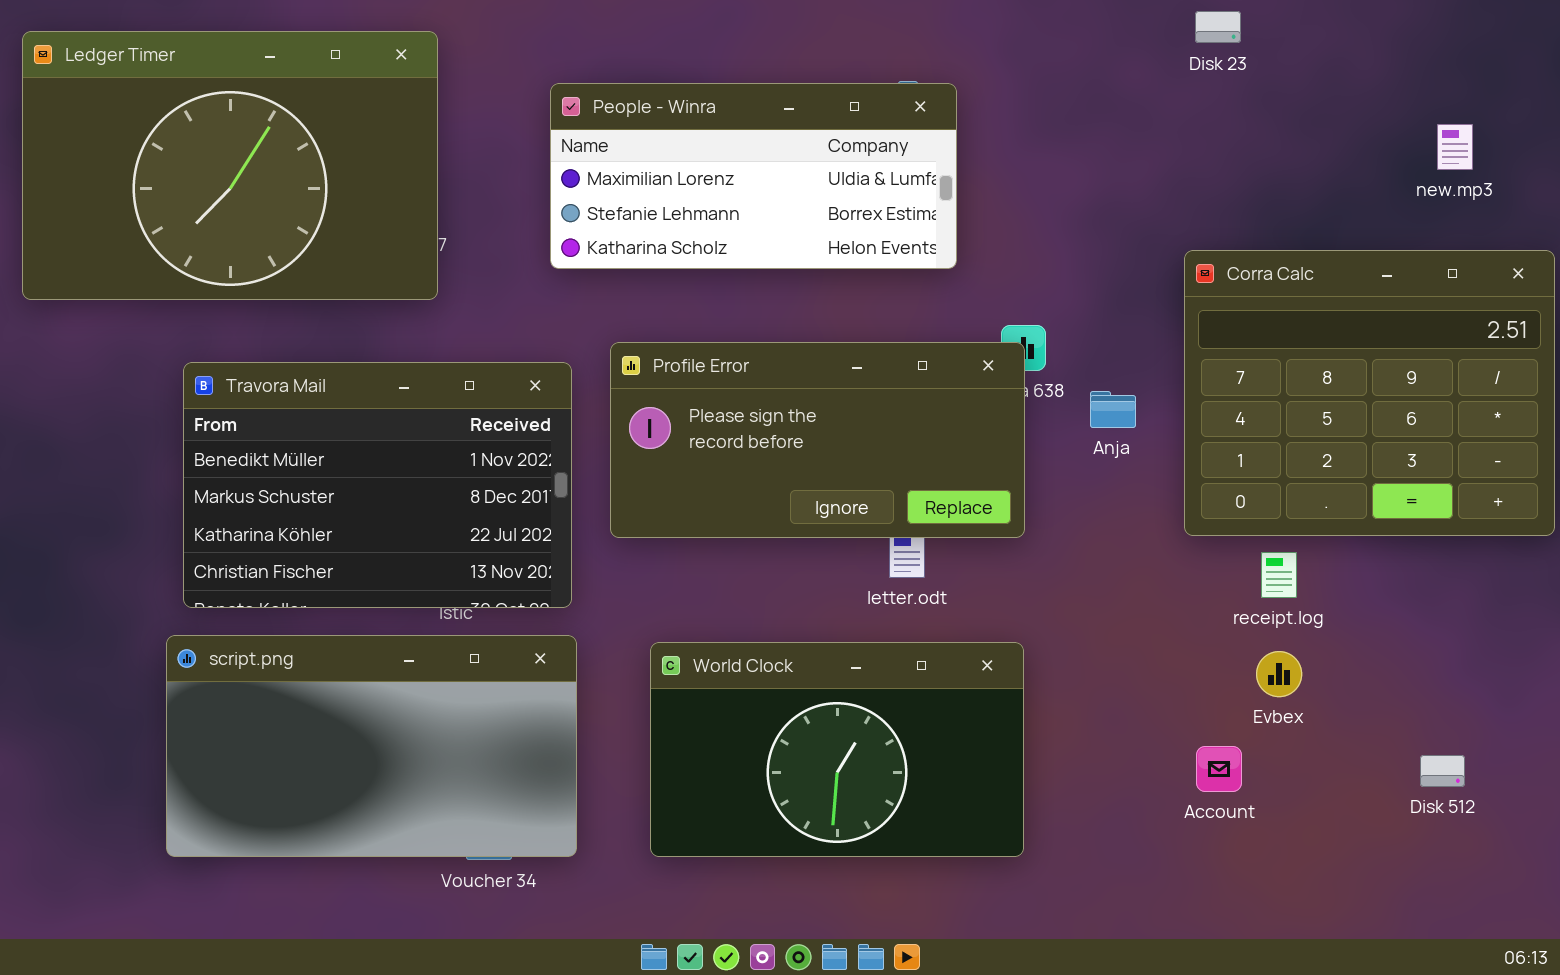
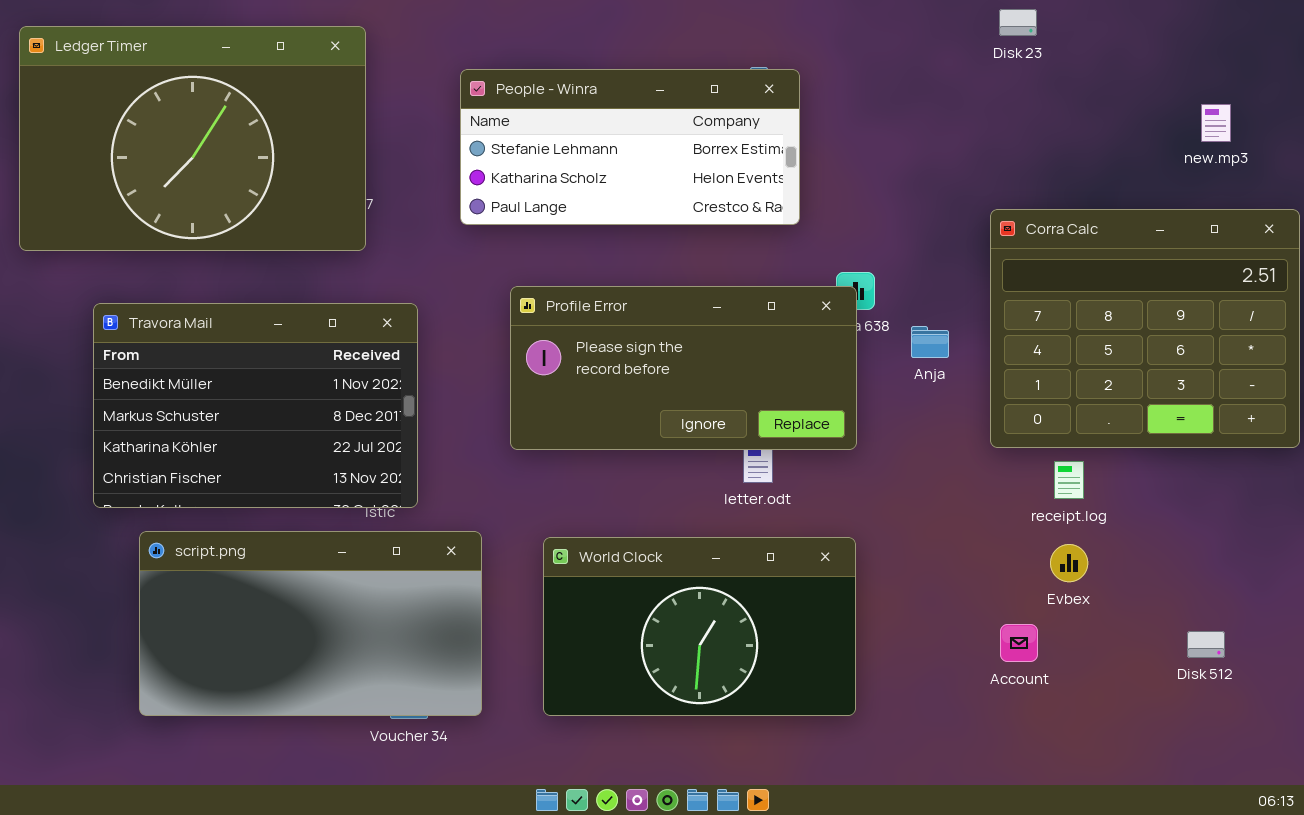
People - Winra: [550,83,957,269] -> [460,69,800,225], scrolled down 1 row
Travora Mail: [183,362,572,608] -> [93,303,418,508], moved

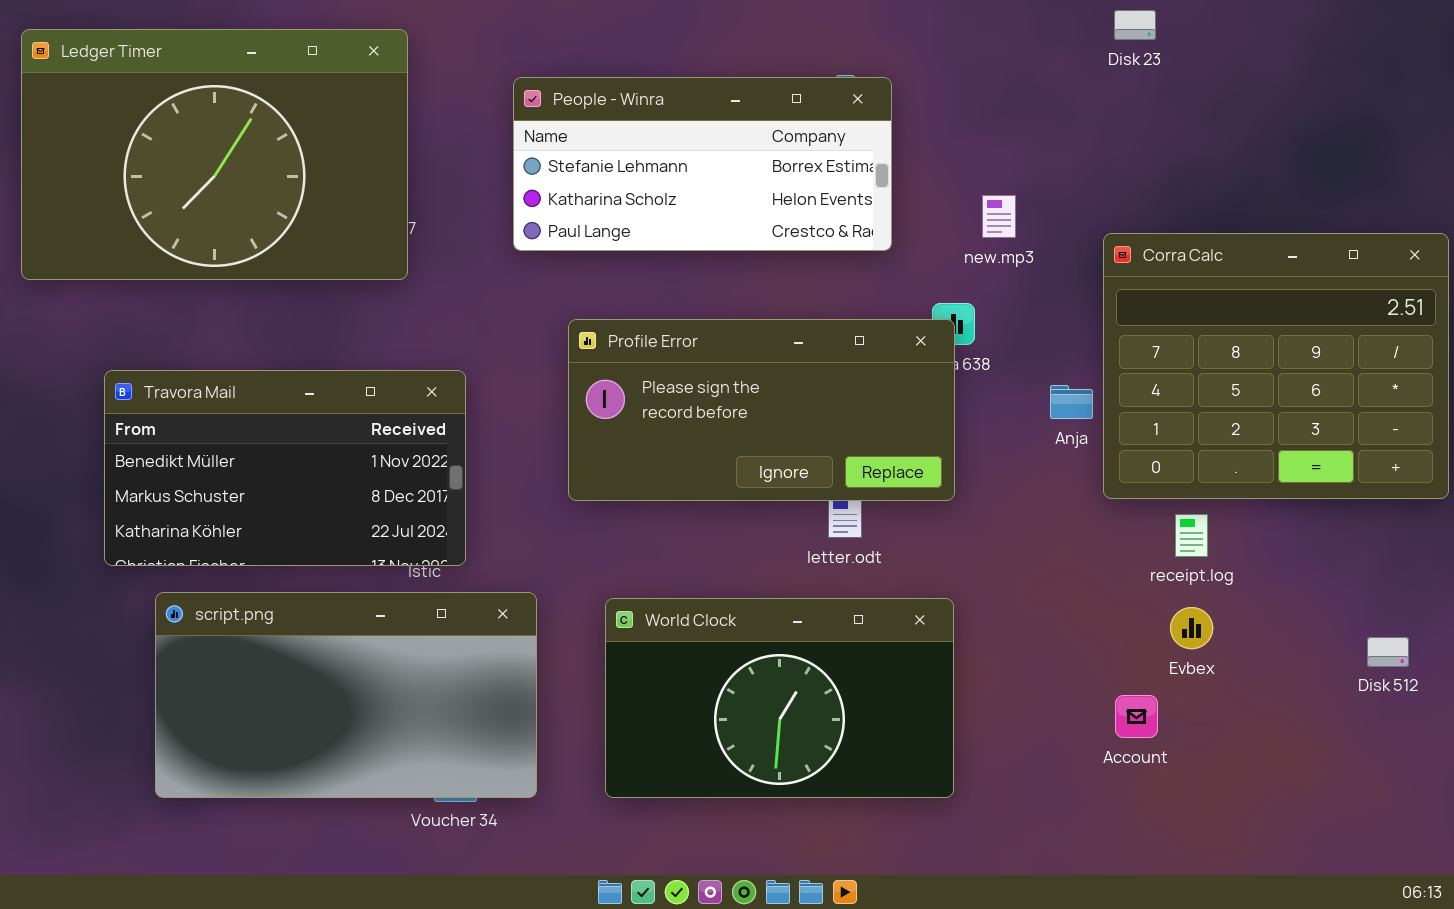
new.mp3: [1201,104,1231,142] -> [982,195,1016,238], moved
Travora Mail: [93,303,418,508] -> [104,370,466,566], resized
Anja: [911,326,949,358] -> [1050,385,1093,419], moved
Disk 512: [1187,631,1225,658] -> [1367,637,1409,667], moved

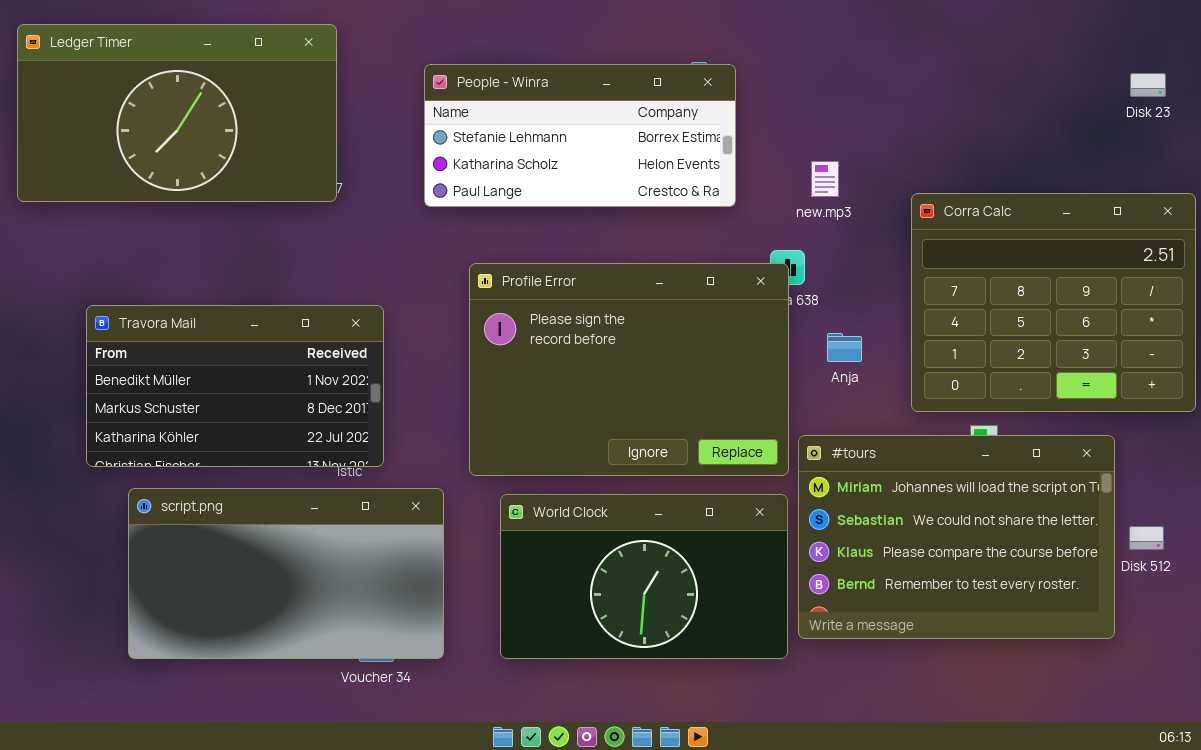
Disk 23: [1114,10,1156,40] -> [1130,73,1166,97], moved
Ledger Timer: [21,29,408,280] -> [17,24,337,202], resized
Profile Error: [568,319,955,501] -> [469,263,789,476], resized
Anja: [1050,385,1093,419] -> [827,333,862,362], moved
#tours: none -> [798,435,1115,639], opened

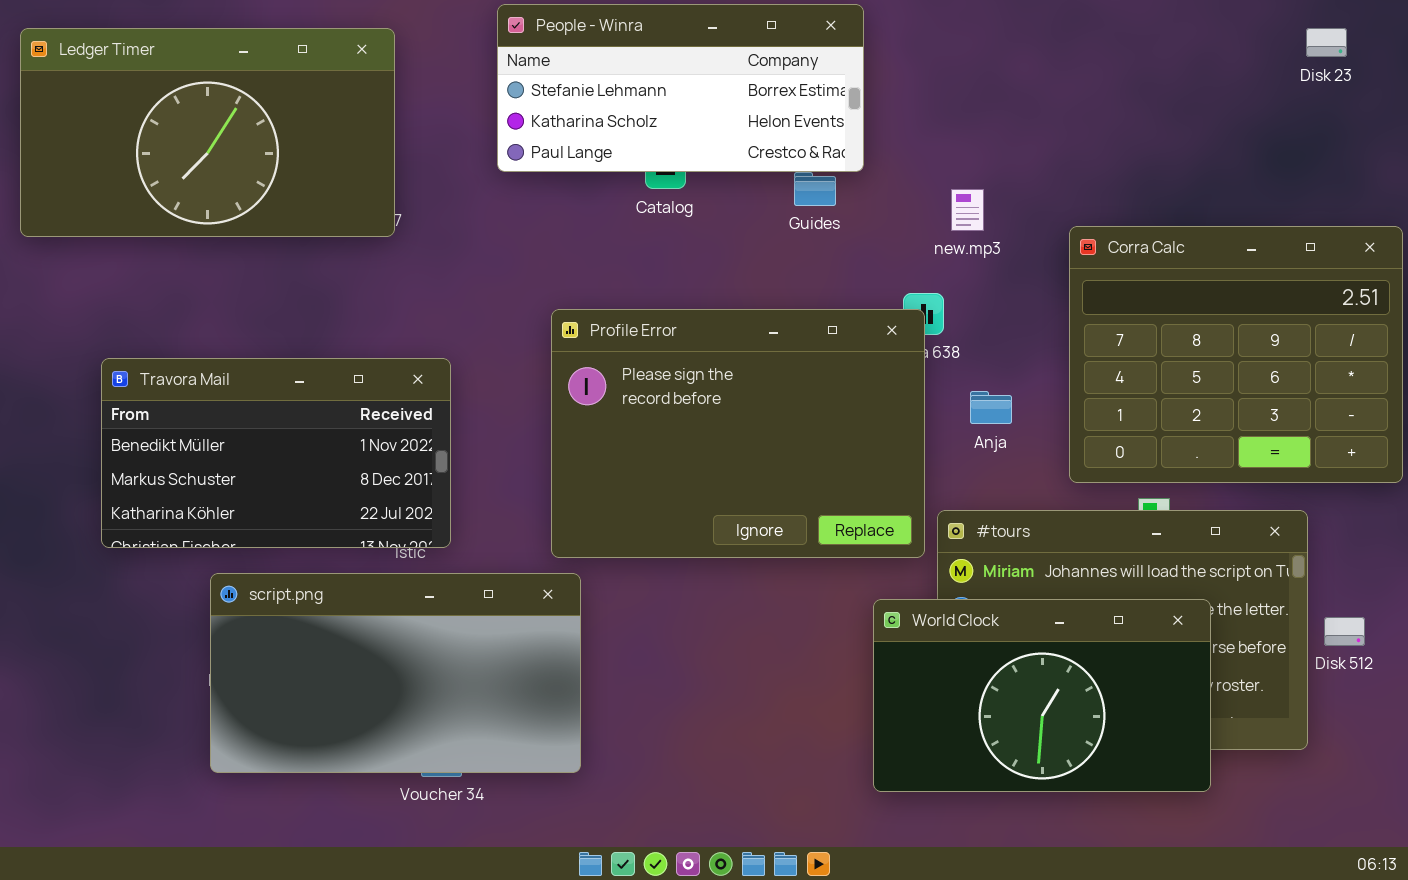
People - Winra: [424,64,736,207] -> [497,4,864,172], moved
Disk 23: [1130,73,1166,97] -> [1306,28,1347,57], moved
script.png: [128,488,444,659] -> [210,573,581,773], moved
World Clock: [500,494,788,659] -> [873,599,1211,792], moved

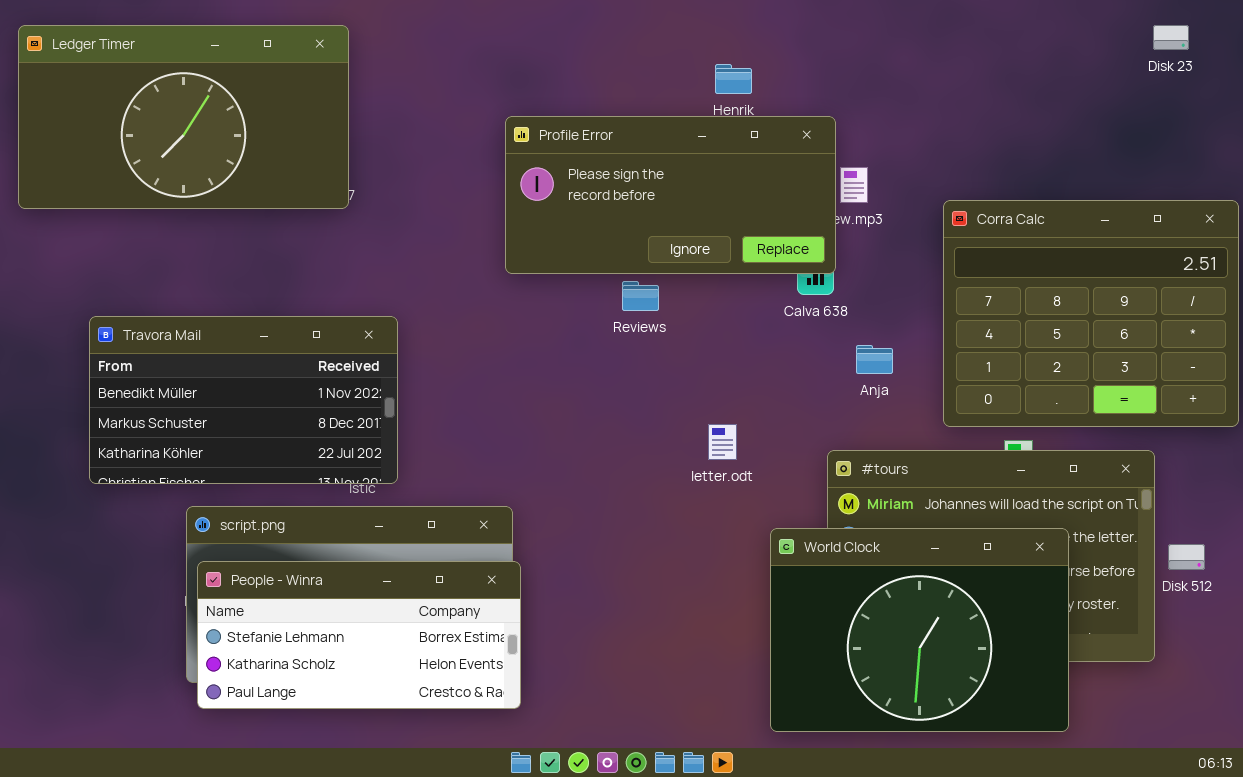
People - Winra: [497,4,864,172] -> [197,561,521,709], moved
Profile Error: [551,309,925,558] -> [505,116,836,274], moved, resized
World Clock: [873,599,1211,792] -> [770,528,1069,732], resized

